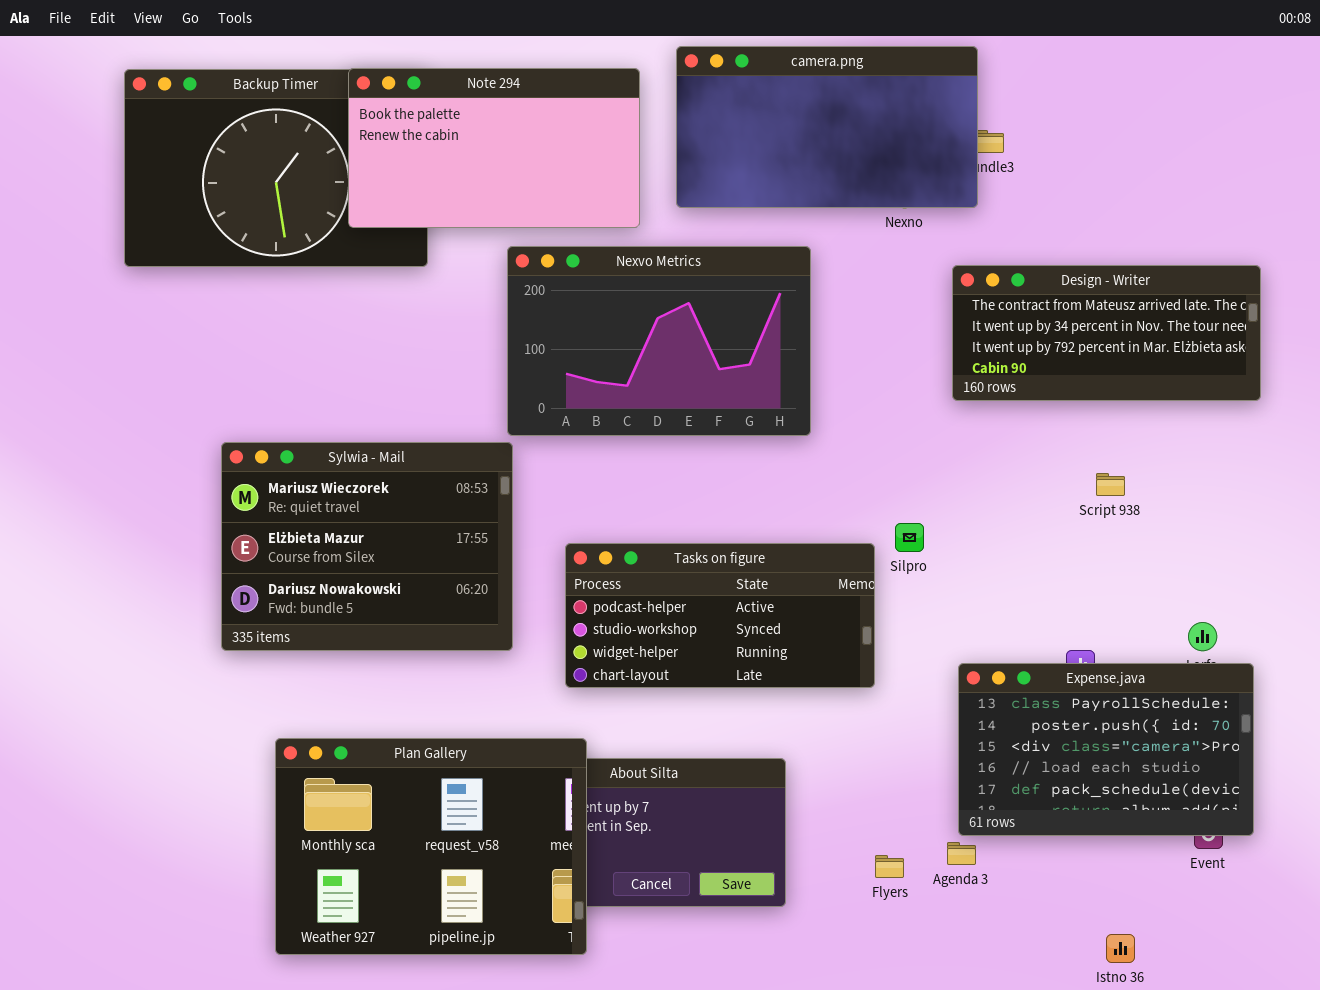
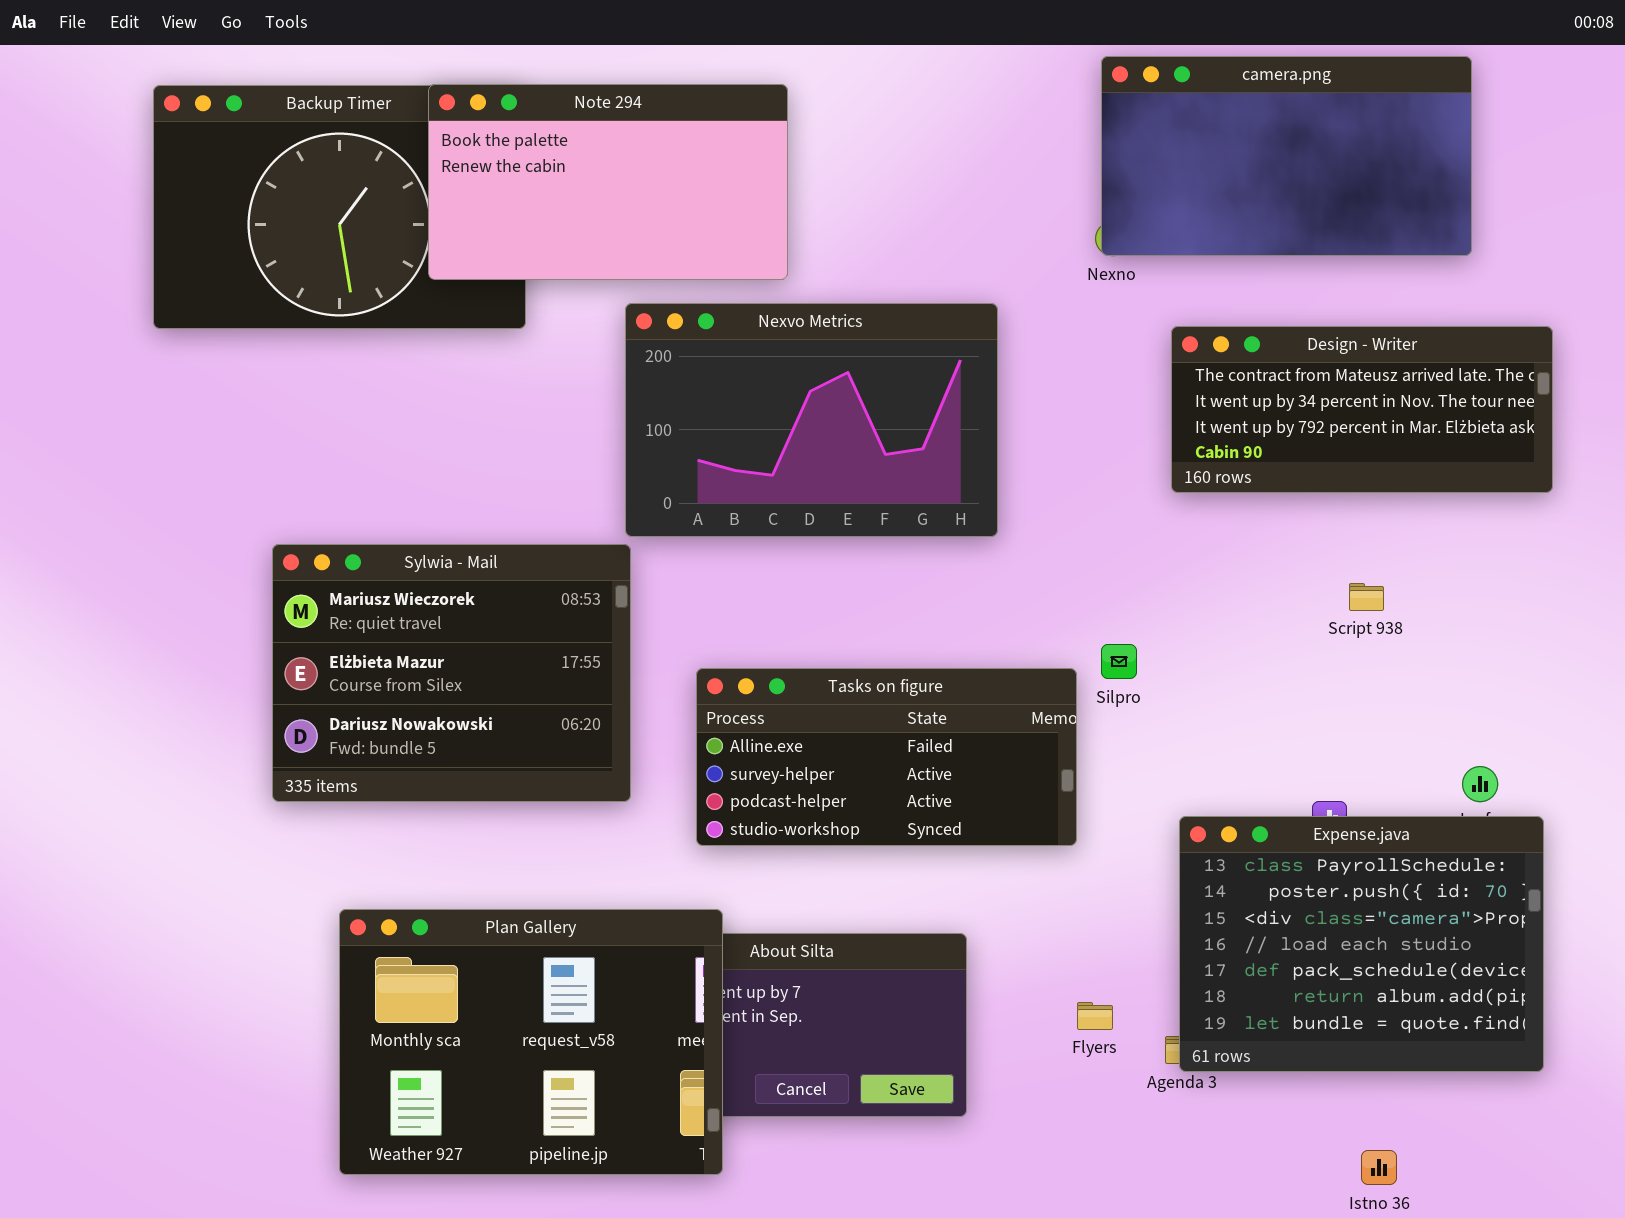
camera.png: [676,46,978,208] -> [1101,56,1472,256], moved
Tasks on figure: [565,543,875,688] -> [696,668,1077,846], scrolled up 2 rows
Expense.java: [958,663,1254,836] -> [1179,816,1544,1072], resized
Flyers: [875,855,904,878] -> [1077,1002,1113,1030], moved

